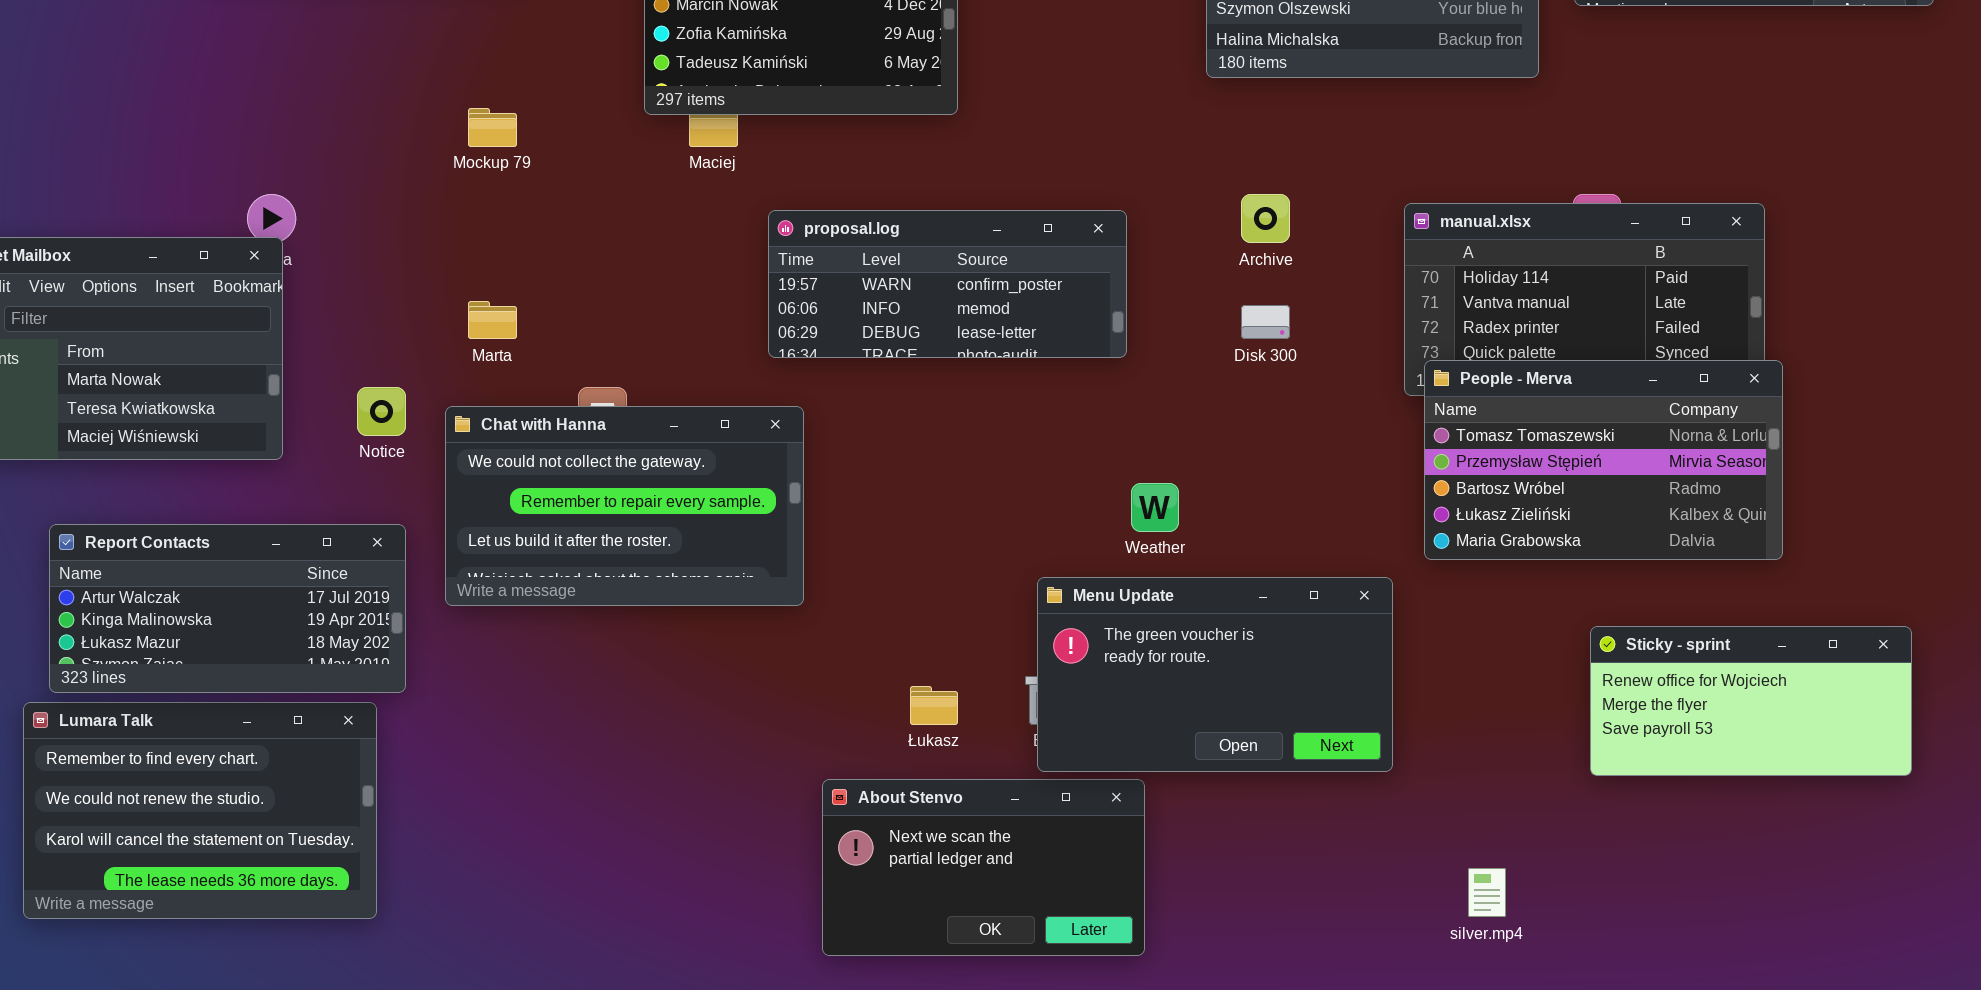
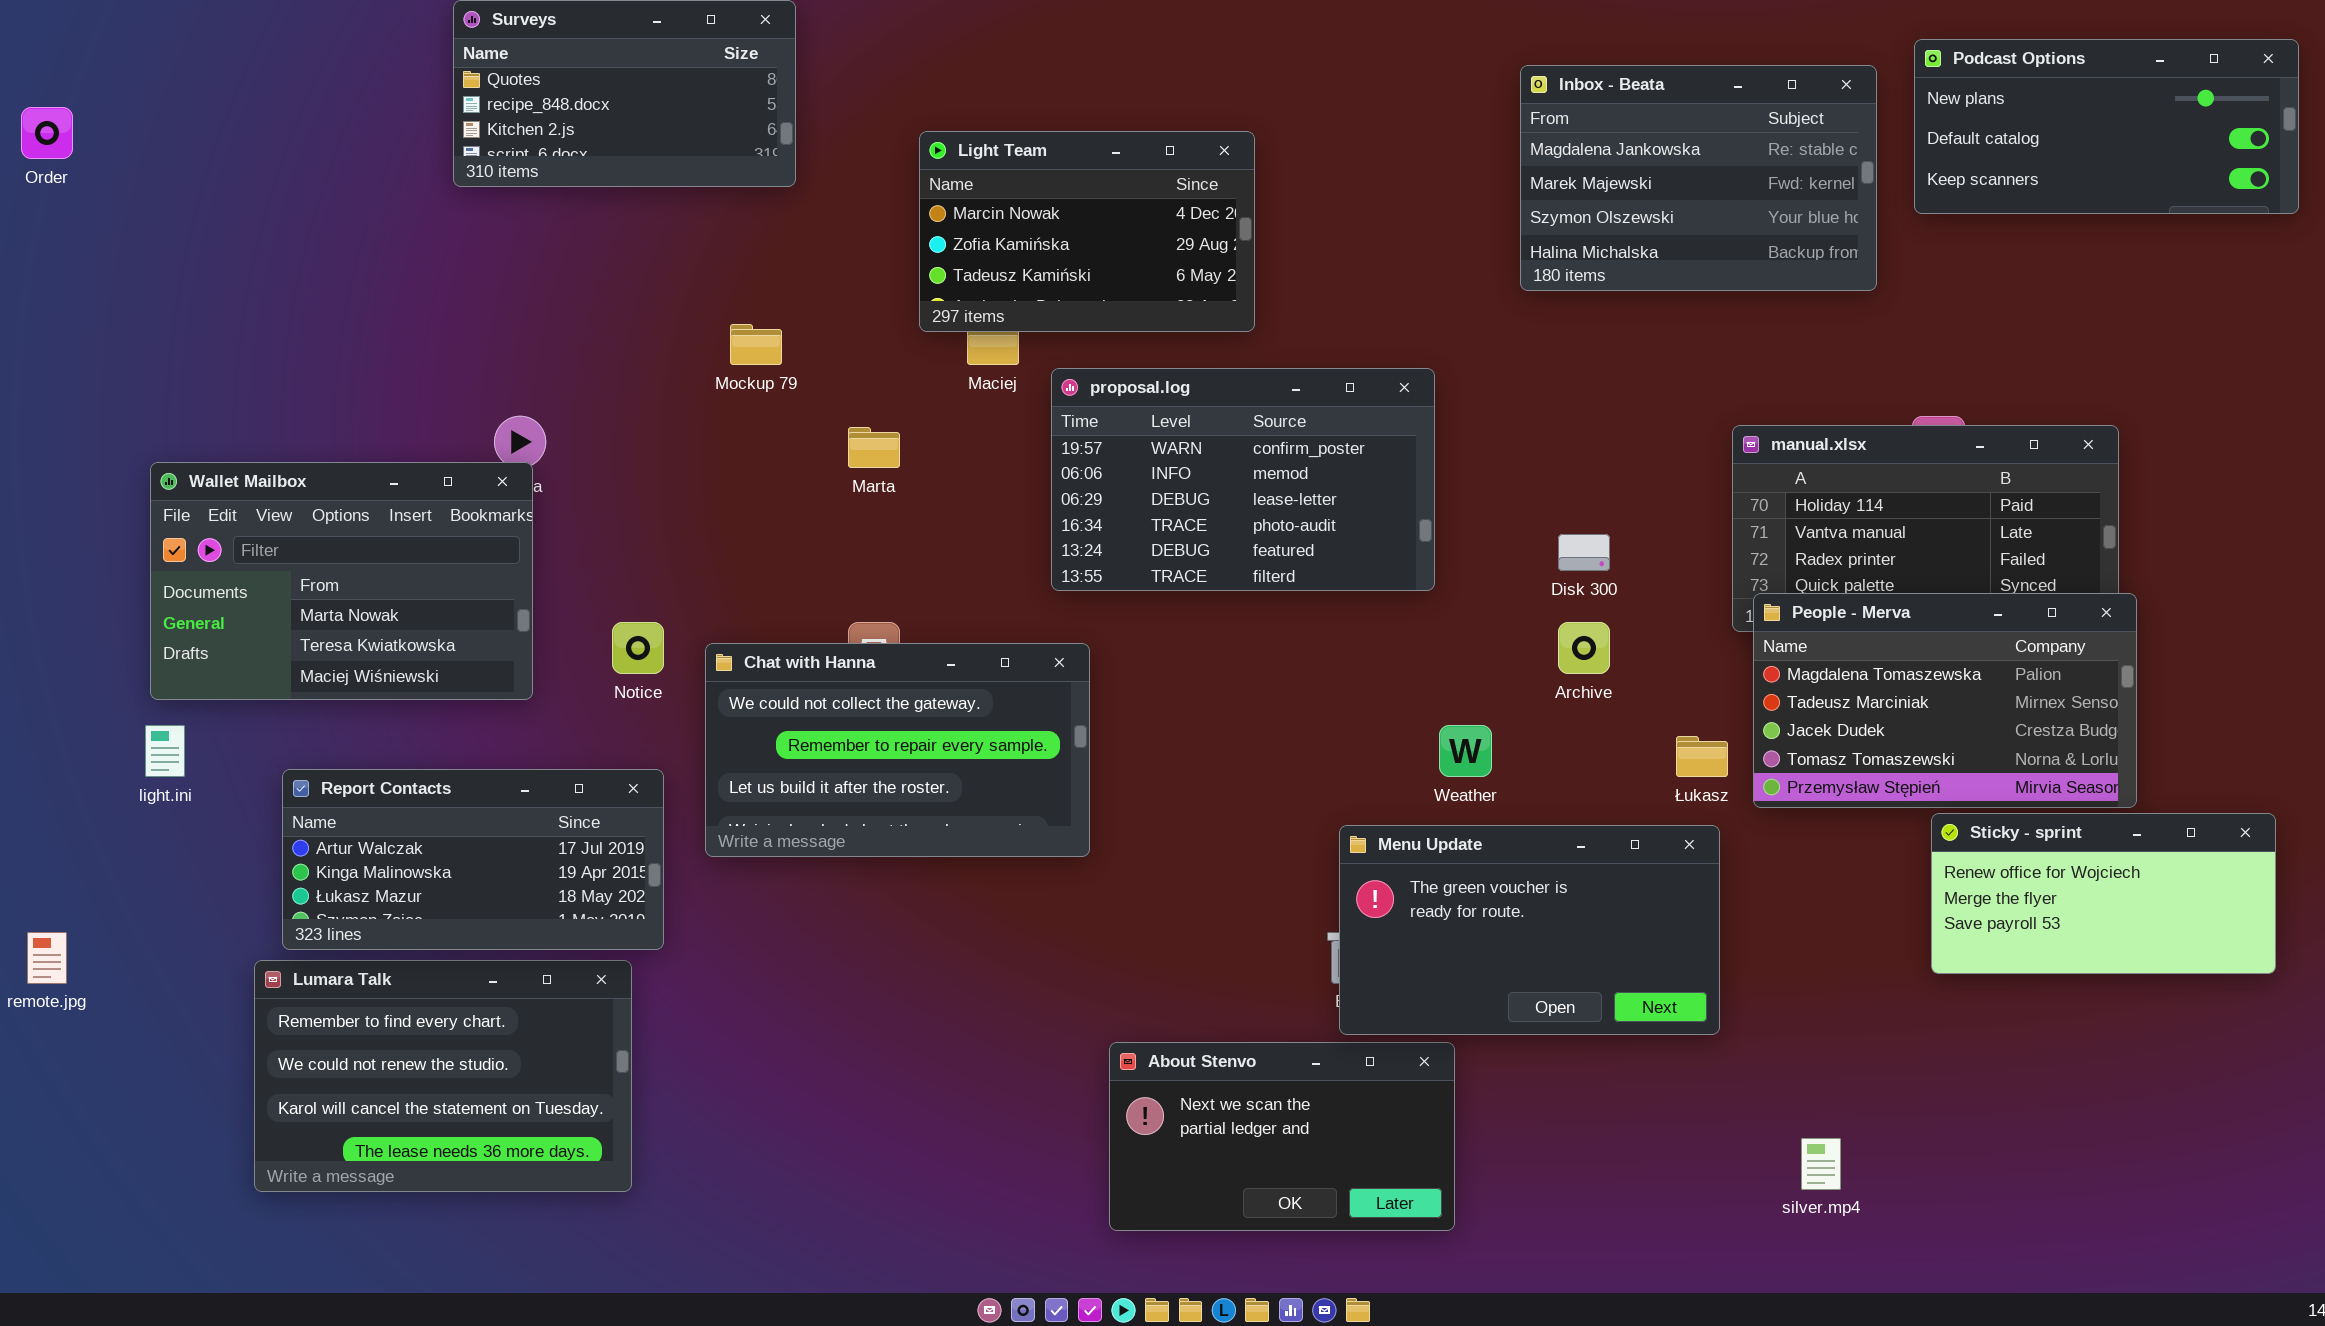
Archive: [1241,194,1290,243] -> [1558,622,1610,674], moved
proposal.log: [768,210,1127,358] -> [1051,368,1435,591], resized
Marta: [468,301,517,339] -> [848,427,900,468], moved
People - Merva: [1424,360,1783,560] -> [1753,593,2137,808], scrolled up 3 rows
Sticky - sprint: [1590,626,1912,776] -> [1931,813,2276,974], moved
Łukasz: [910,686,958,725] -> [1676,736,1728,777], moved

